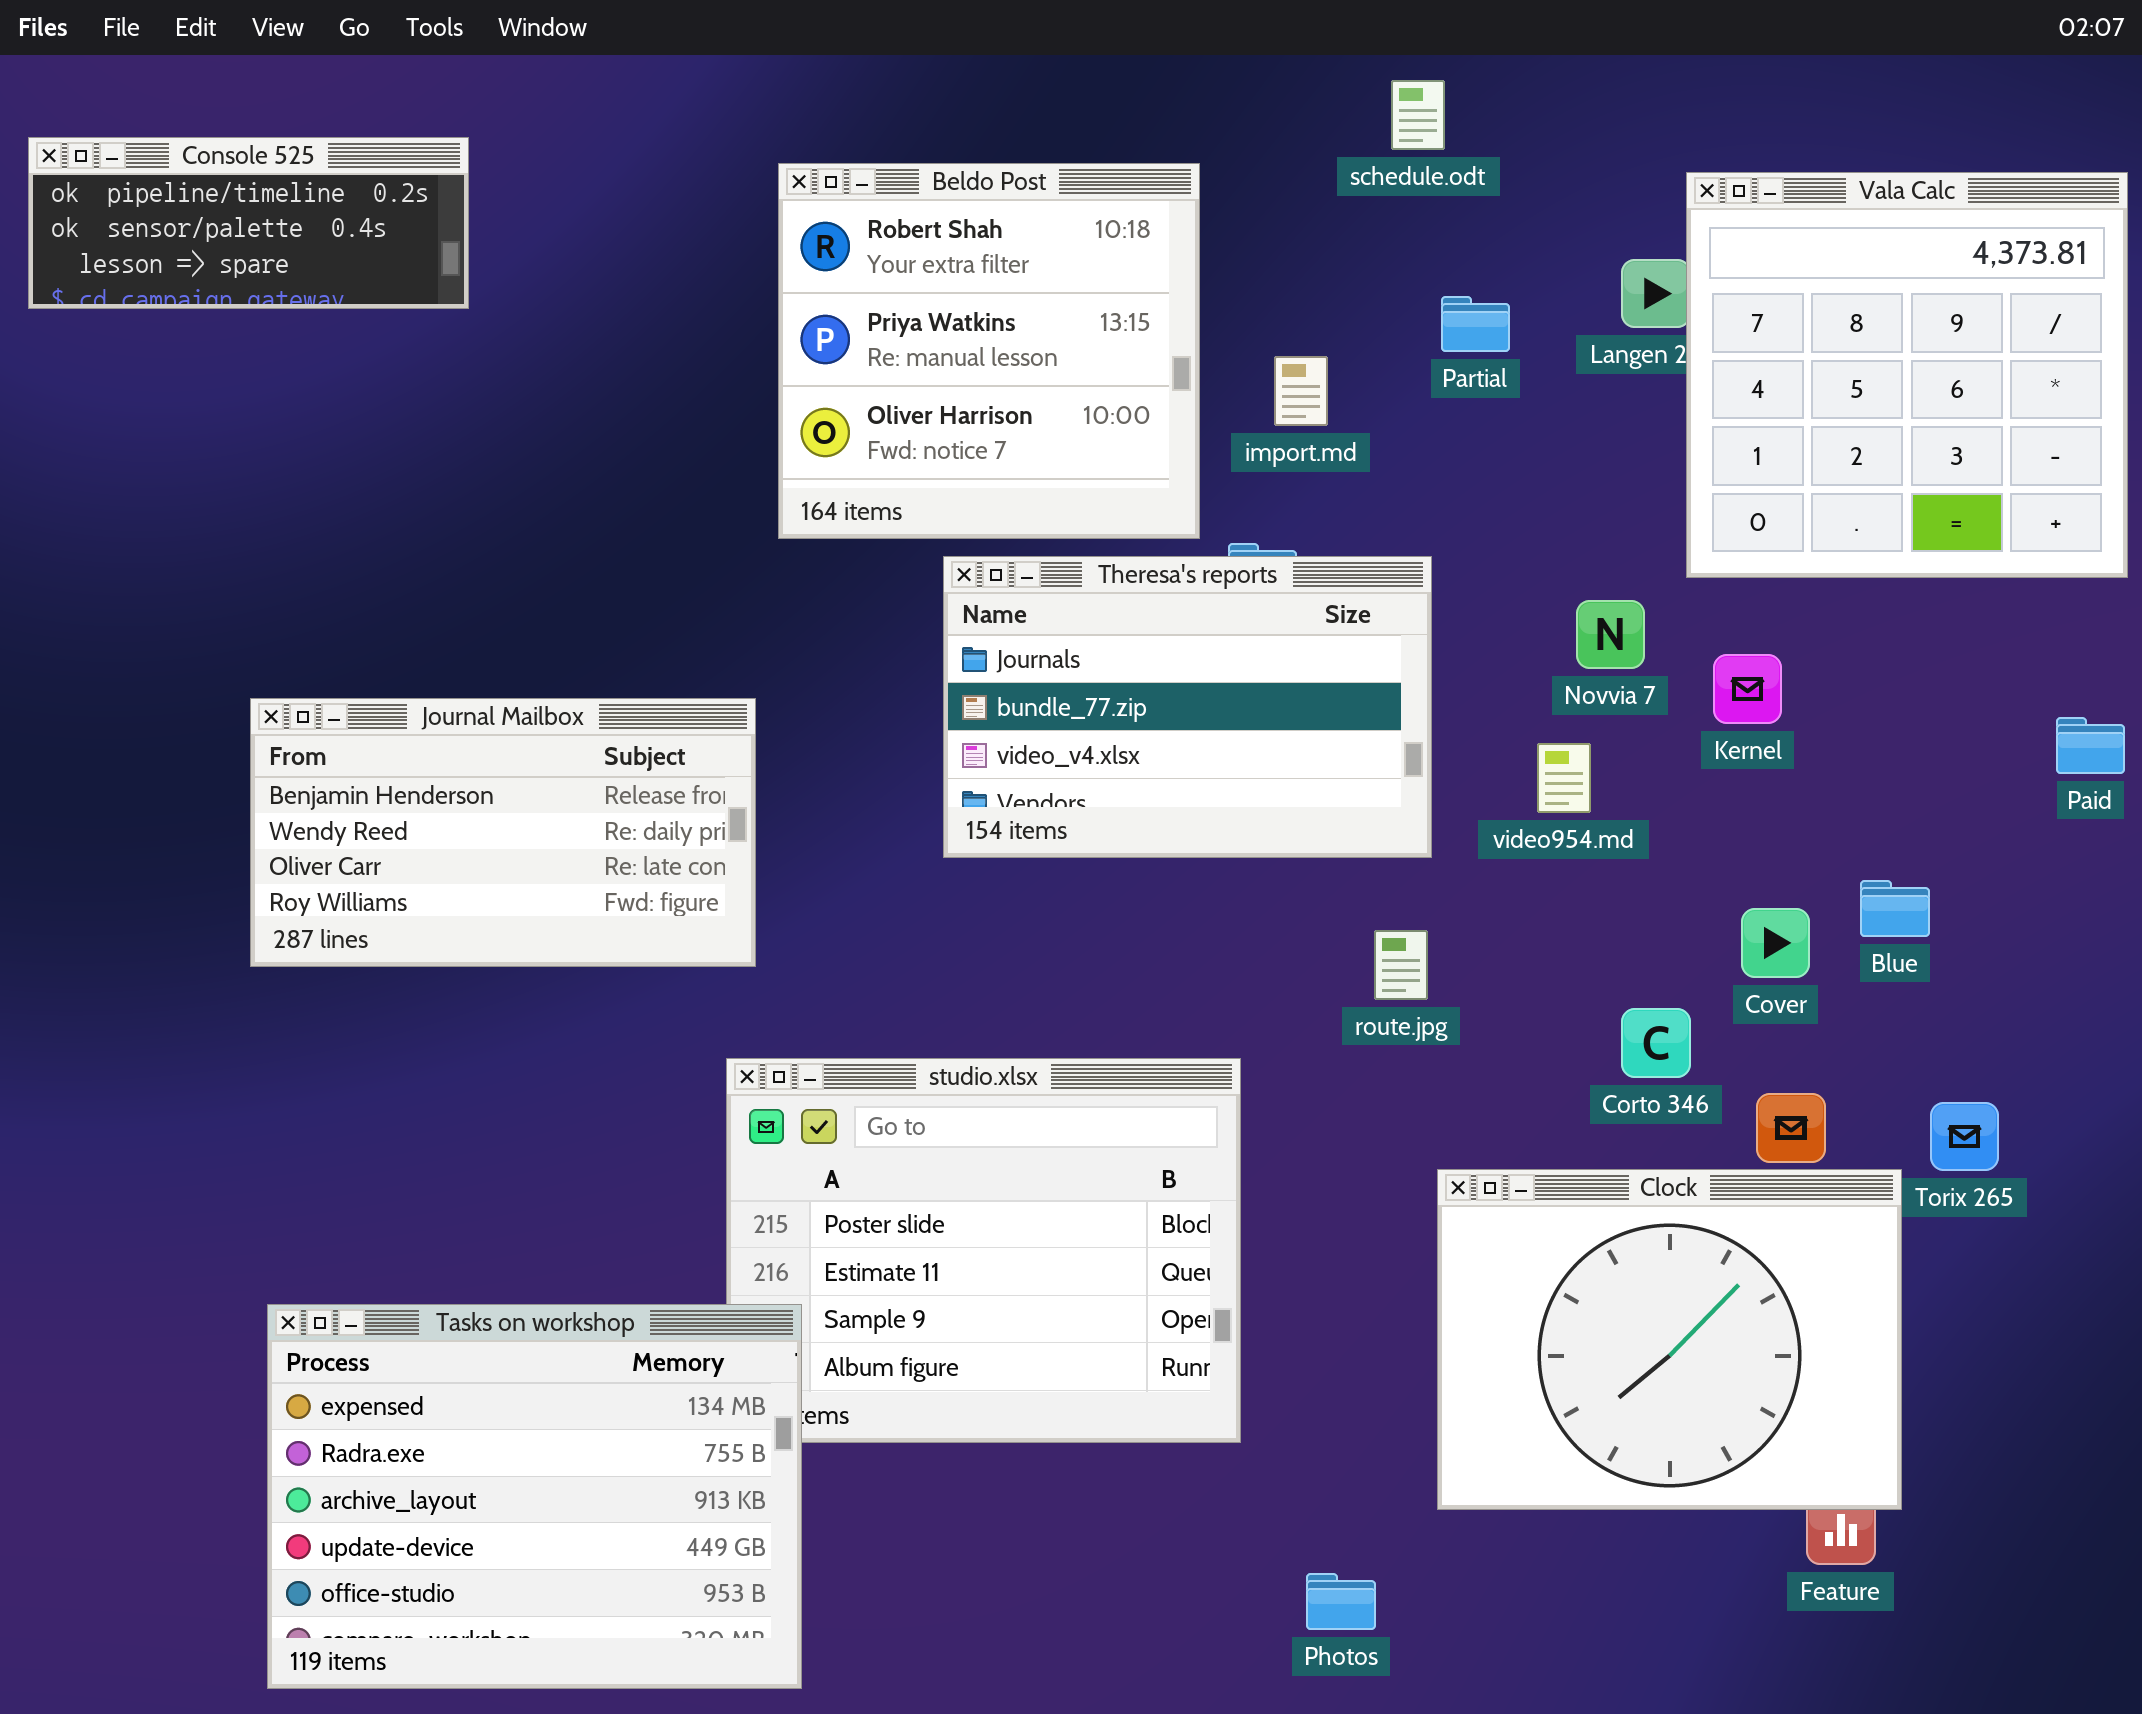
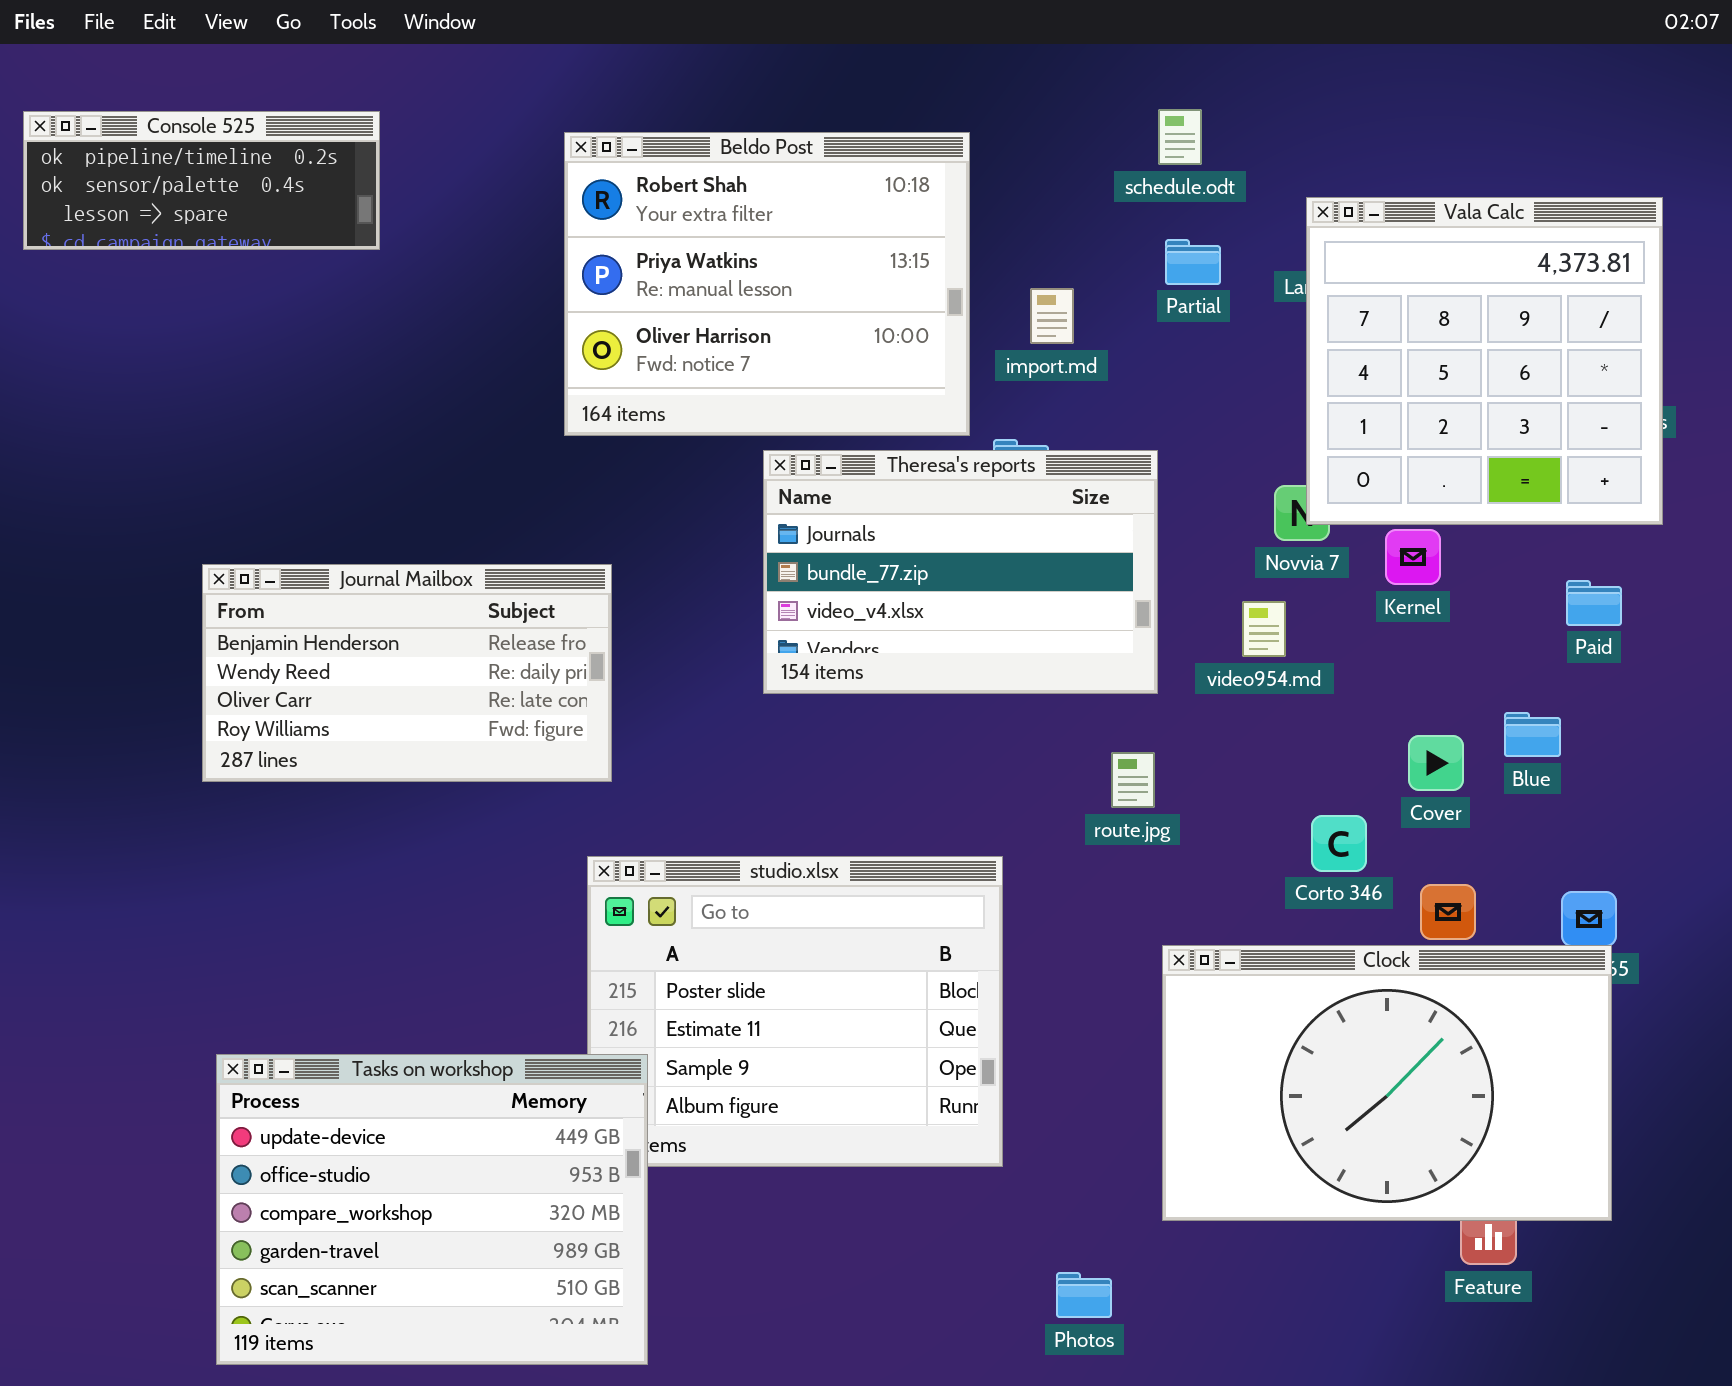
schedule.odt: [1391,80,1445,150] -> [1158,109,1202,165], moved
Beldo Post: [778,163,1200,539] -> [564,132,970,436], resized
Vala Calc: [1686,172,2128,578] -> [1306,197,1663,525], moved
Paid: [2056,717,2125,774] -> [1566,580,1622,626], moved
Clock: [1437,1169,1902,1510] -> [1162,945,1612,1221], resized
Tasks on workshop: [267,1304,802,1689] -> [216,1054,648,1365], scrolled down 3 rows

